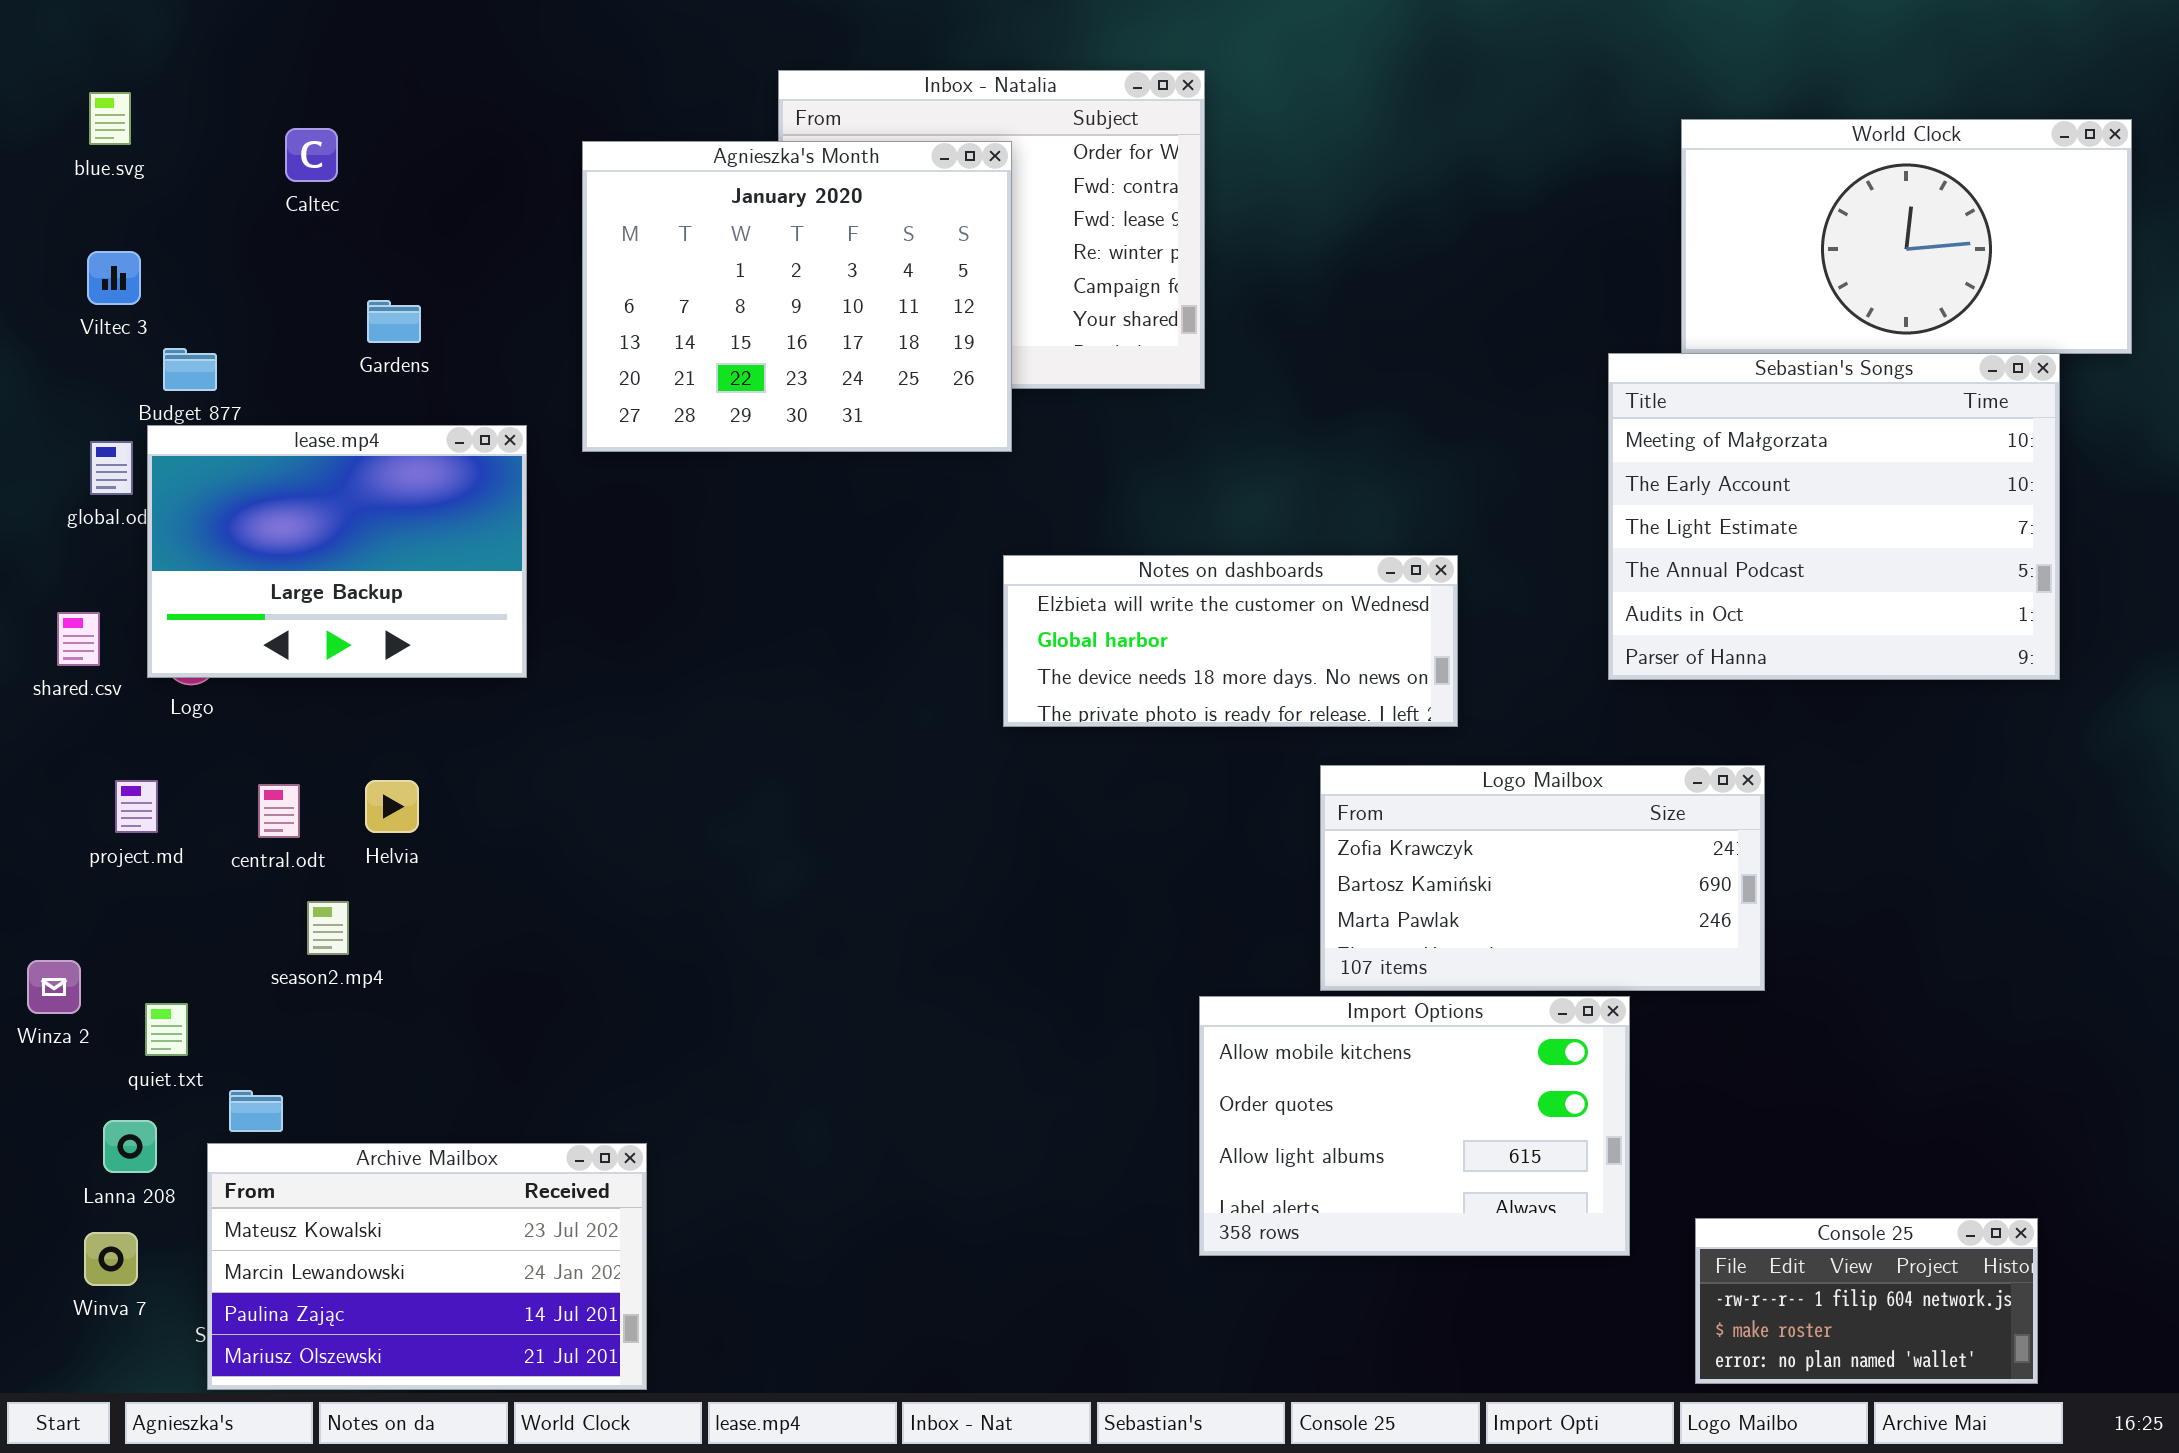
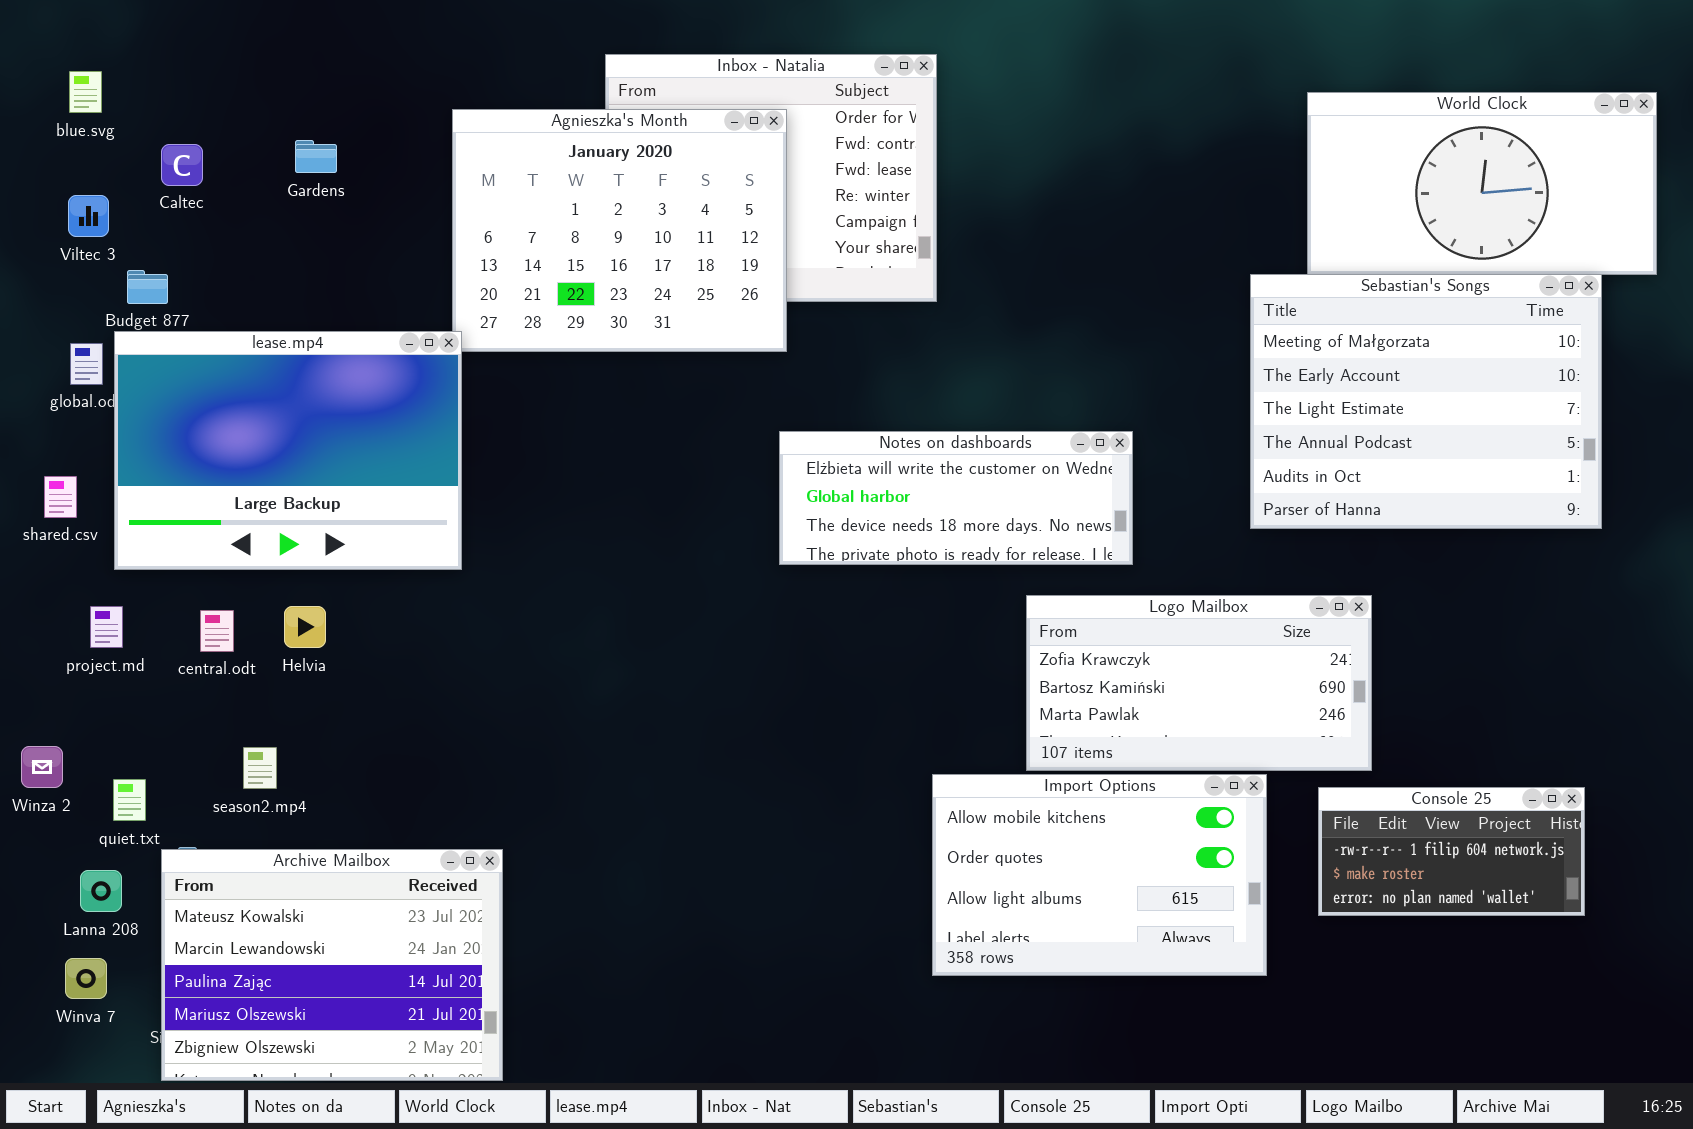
Caltec: [285,128,338,182] -> [161,144,203,186], moved
Gardens: [367,300,421,343] -> [295,140,337,173], moved
lease.mp4: [147,425,527,678] -> [114,331,462,570], resized
season2.mp4: [307,901,349,955] -> [243,747,277,789], moved
Archive Mailbox: [207,1143,647,1390] -> [161,849,503,1081], resized
Console 25: [1695,1218,2038,1384] -> [1318,787,1585,916], moved

